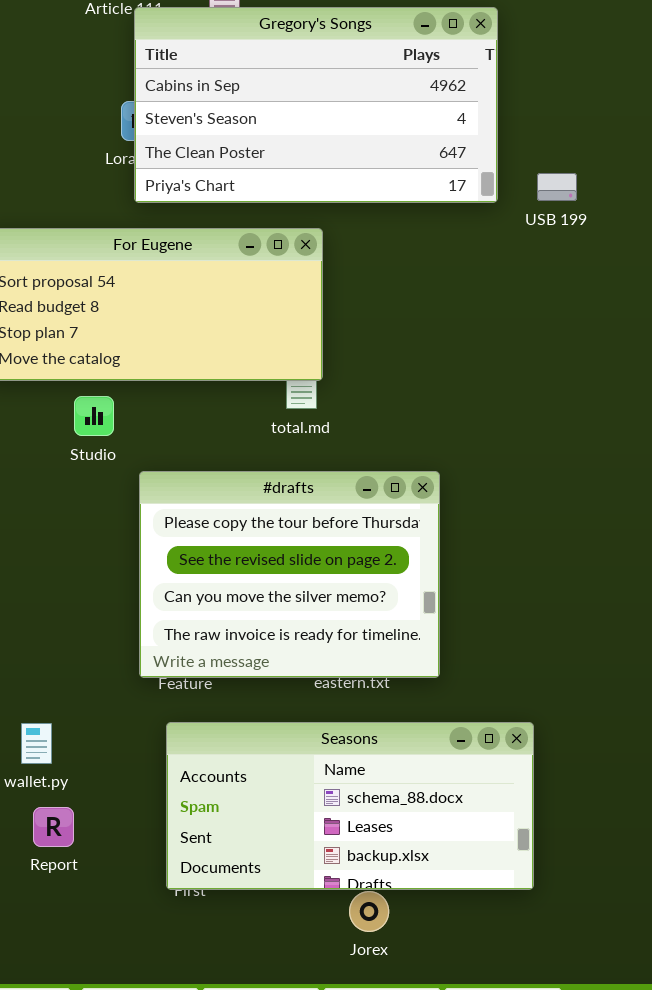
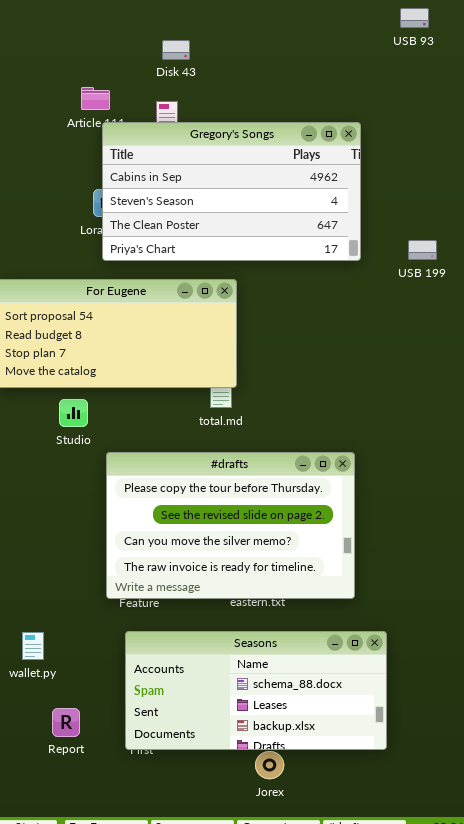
USB 199: [537,173,577,201] -> [408,240,437,260], moved
#drafts: [139,471,440,678] -> [106,452,355,599], resized
Report: [33,807,74,847] -> [52,708,80,737], moved

